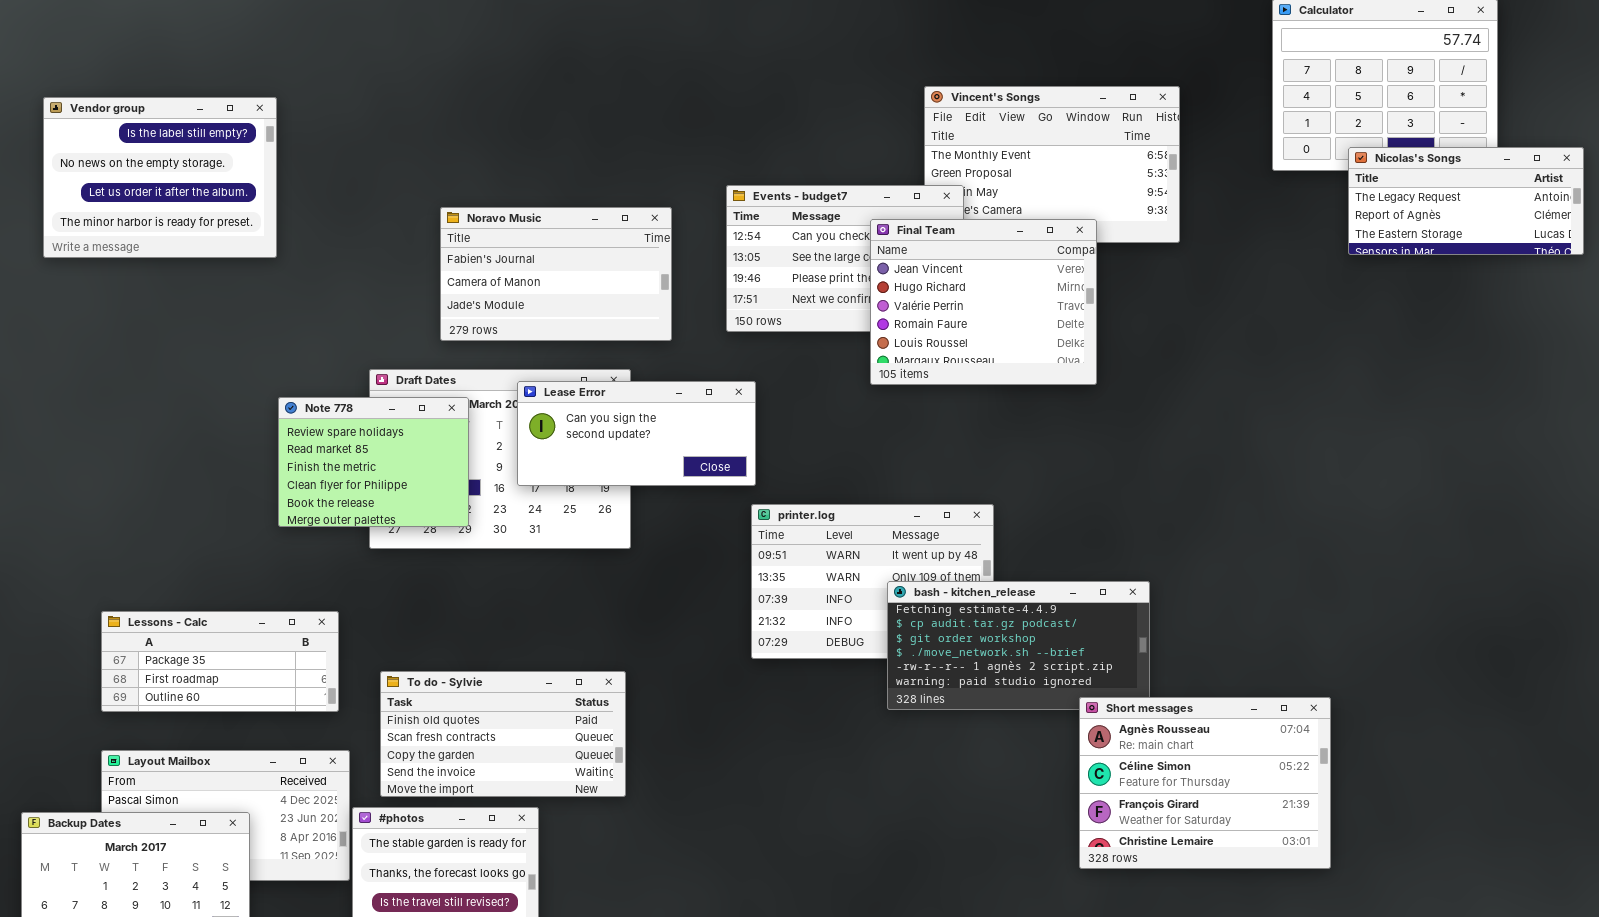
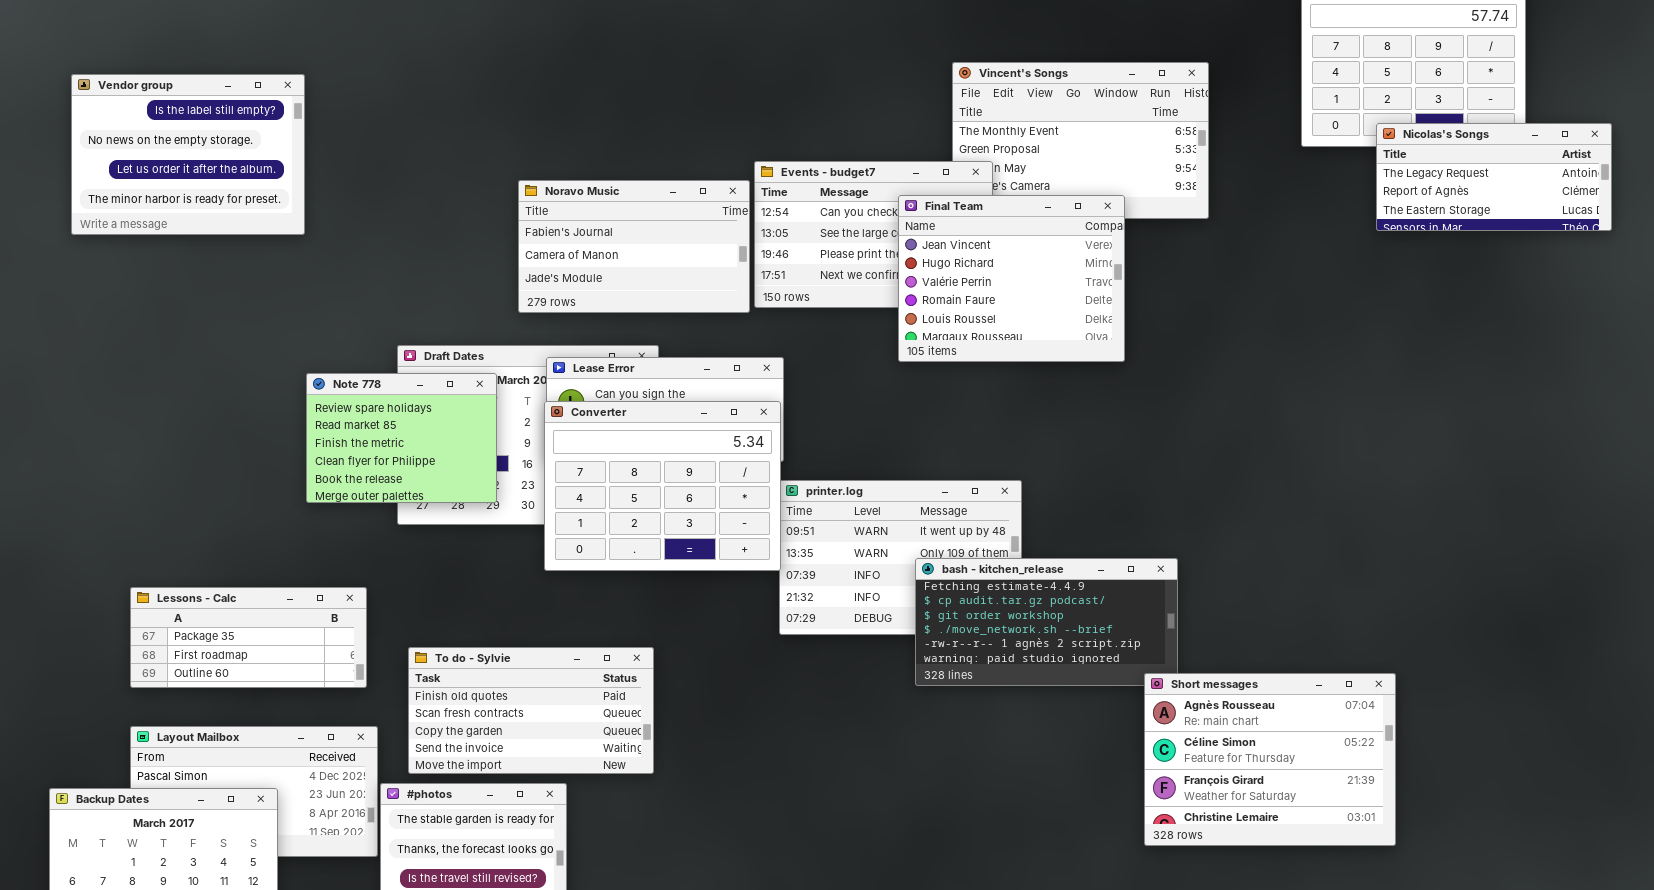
Noravo Music: [440,207,672,341] -> [518,180,750,313], moved
Converter: none -> [544,401,781,571], opened
Short messages: [1079,697,1331,869] -> [1144,673,1396,846], moved

